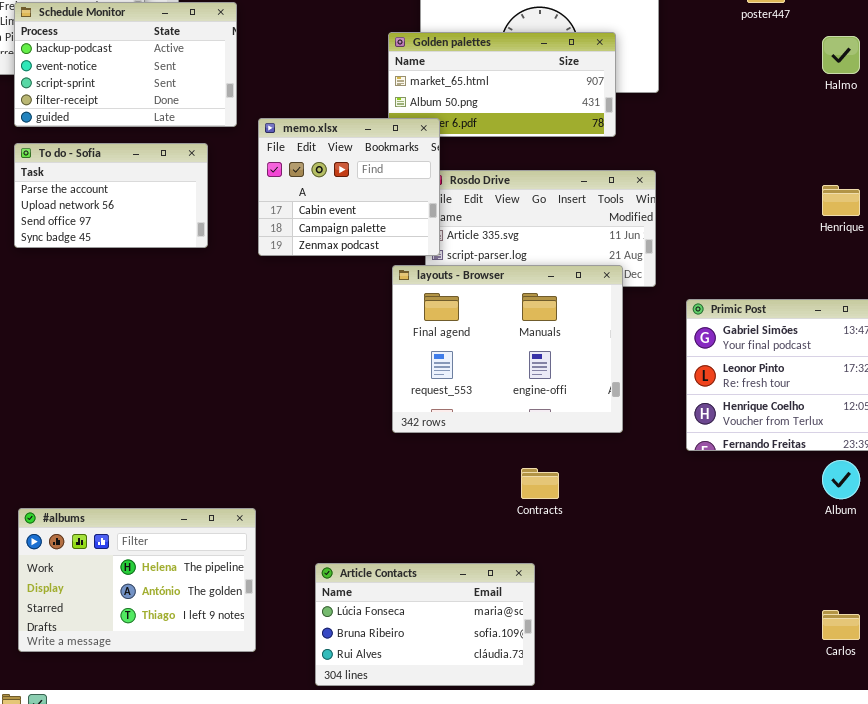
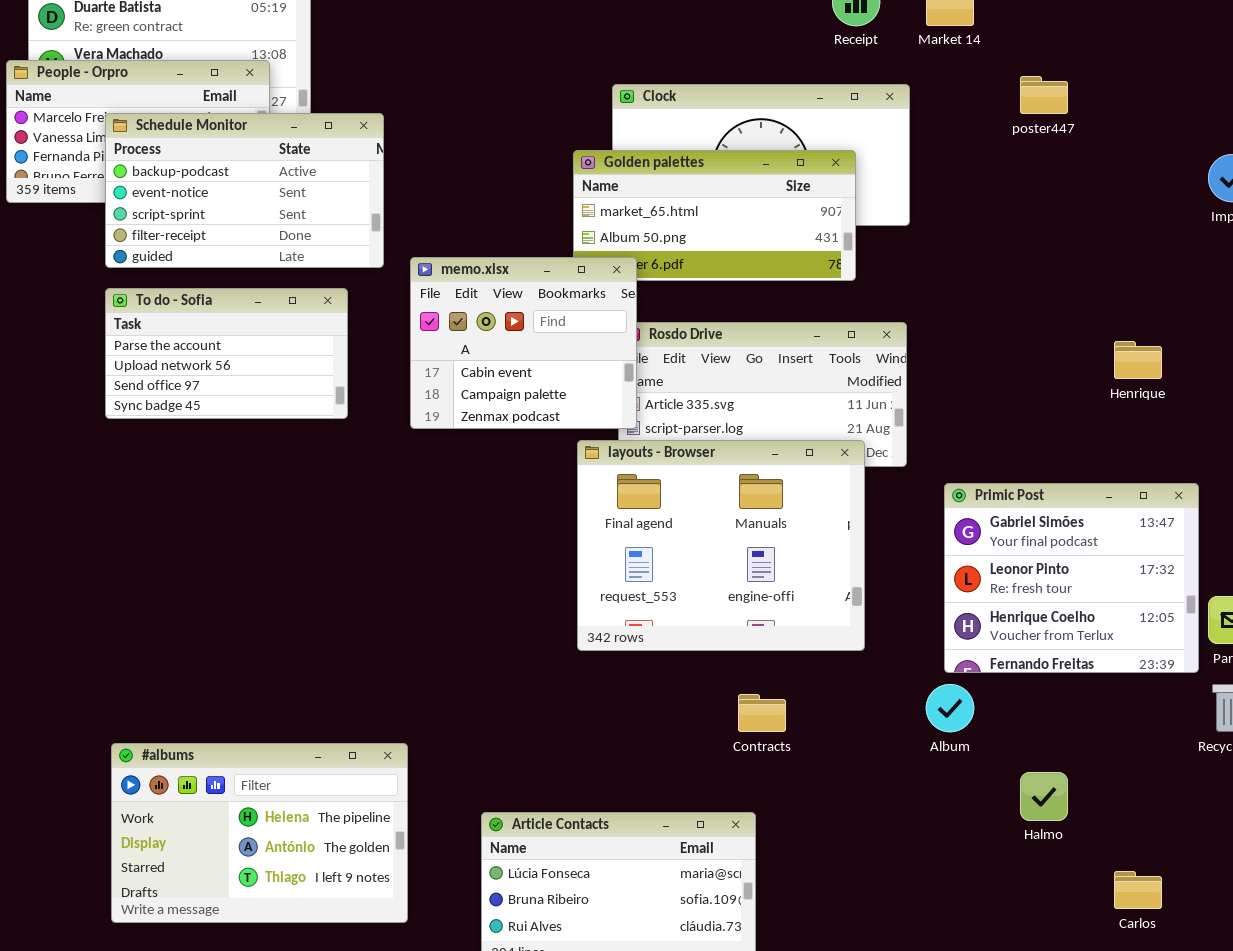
Halmo: [822,36,860,74] -> [1020,772,1068,821], moved
Album: [822,460,860,499] -> [926,684,974,732], moved

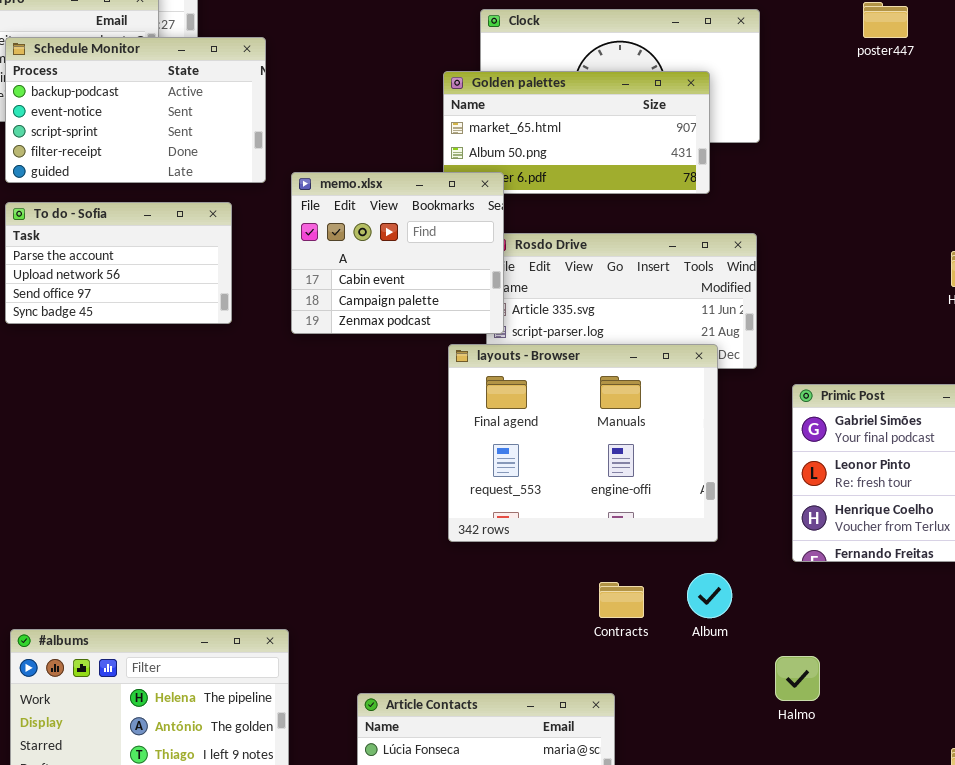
Album: [926,684,974,732] -> [687,573,732,618], moved
Halmo: [1020,772,1068,821] -> [775,656,820,701], moved

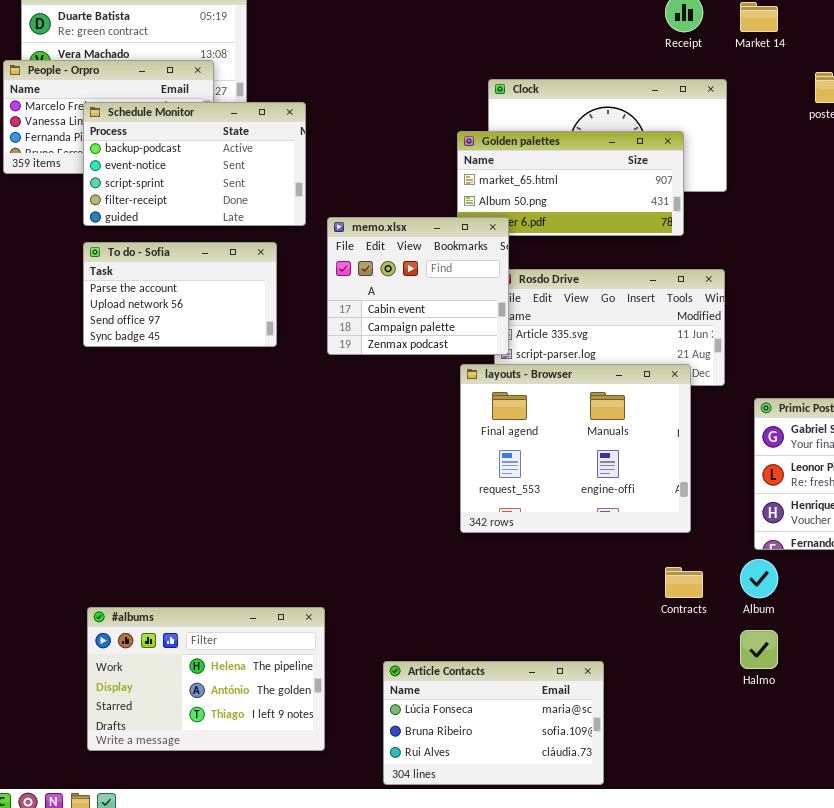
Album: [687,573,732,618] -> [740,559,778,598], moved
Contracts: [599,582,644,618] -> [665,567,703,598], moved

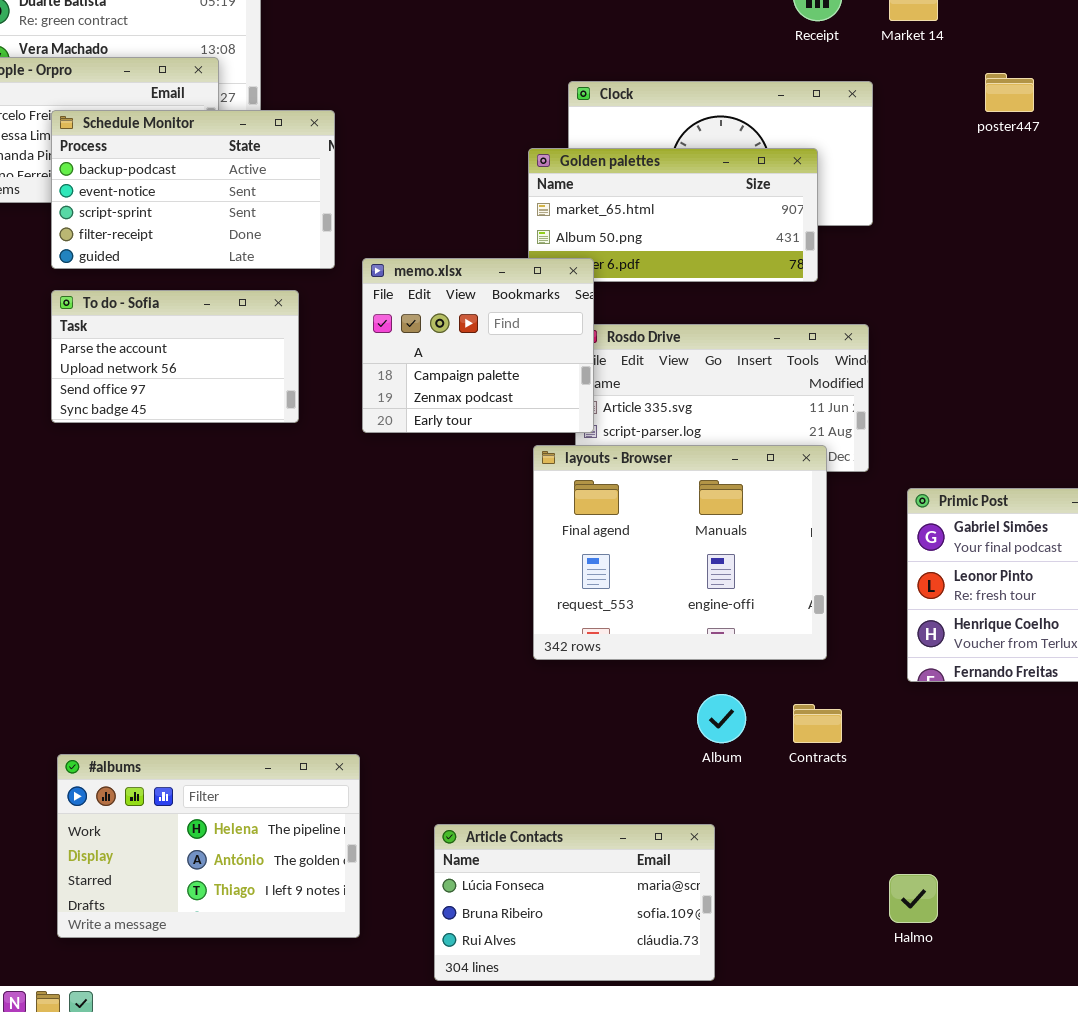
memo.xlsx: [327,217,509,355] -> [362,258,594,433], scrolled down 1 row
Album: [740,559,778,598] -> [697,694,746,743], moved
Halmo: [740,630,778,669] -> [889,874,938,923], moved

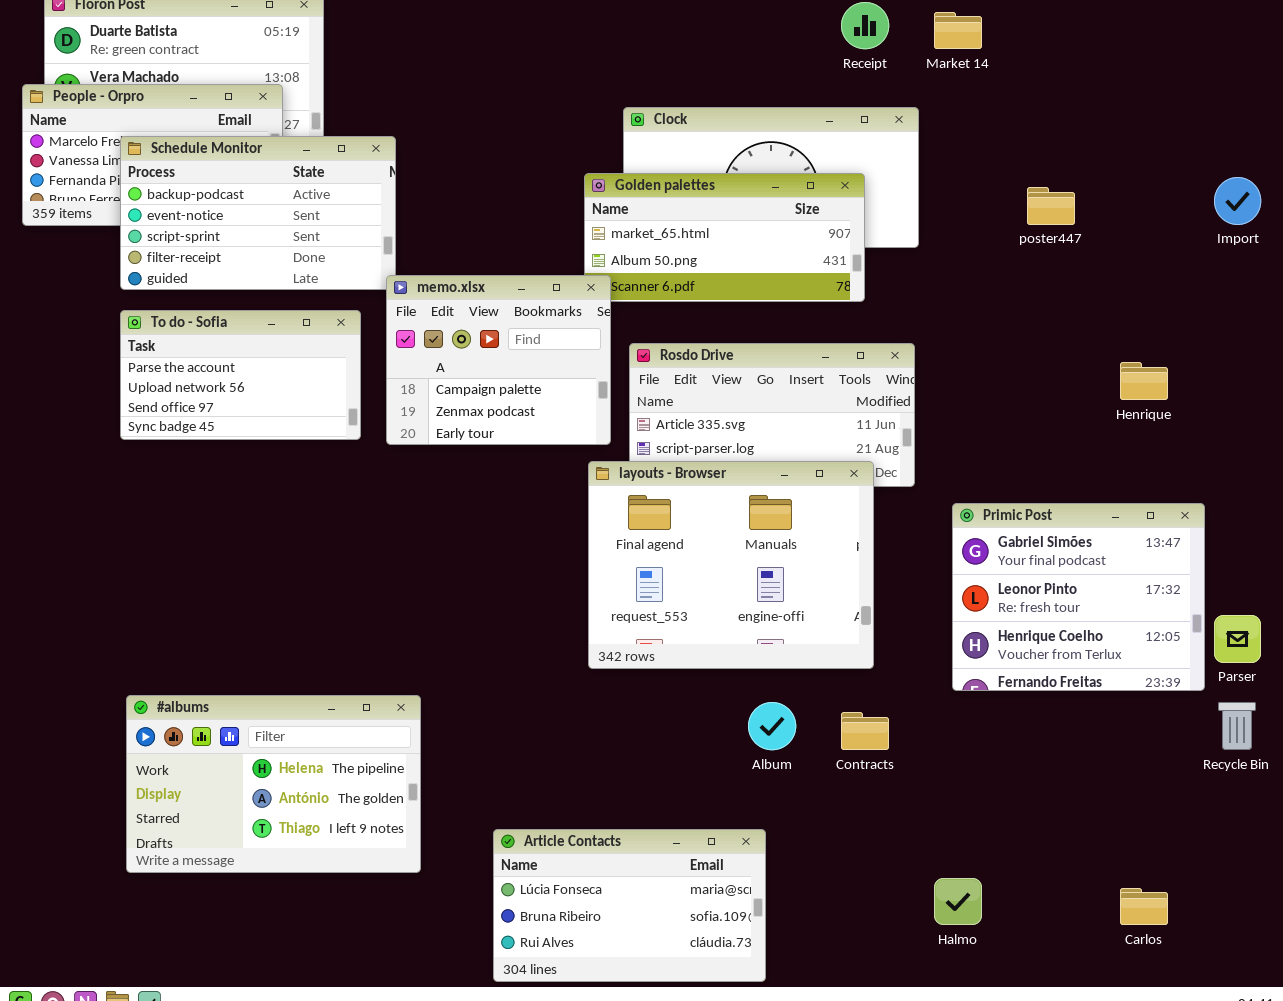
poster447: [985,73,1034,112] -> [1027,187,1075,225], moved
memo.xlsx: [362,258,594,433] -> [386,275,611,445], moved
#albums: [57,754,360,938] -> [126,695,421,873], moved

